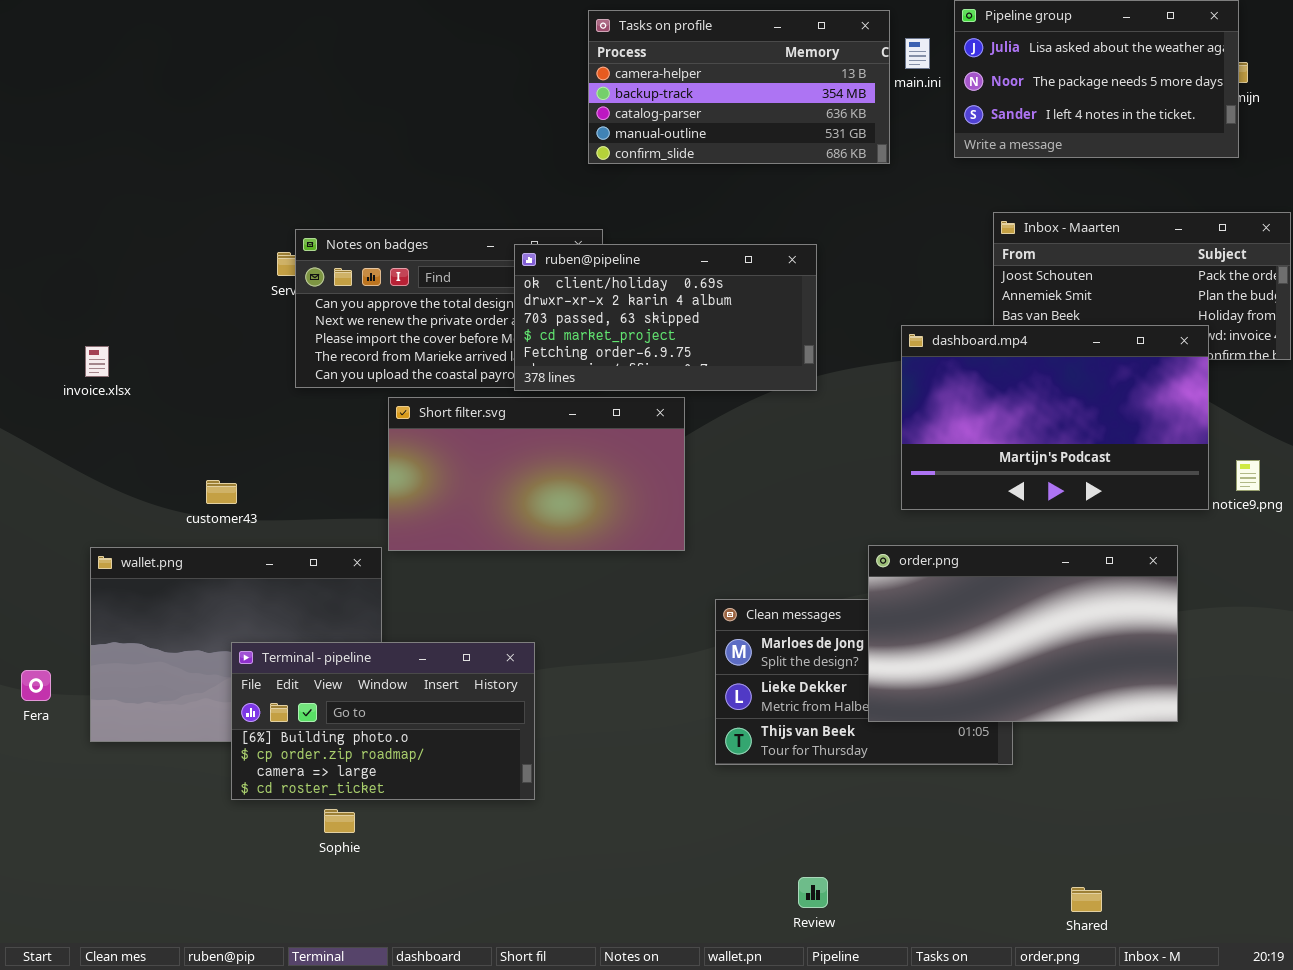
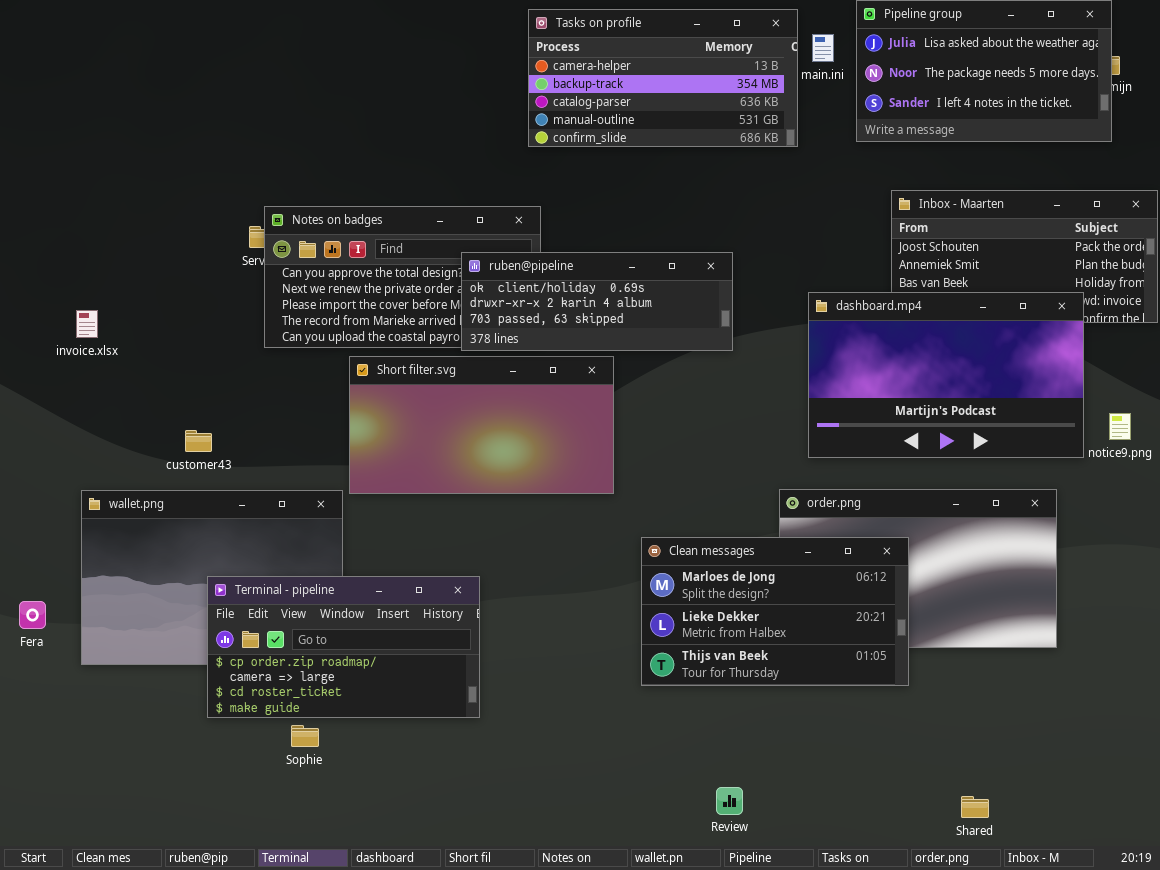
ruben@pipeline: [514,244,817,391] -> [461,252,733,351], resized
Clean messages: [715,599,1013,765] -> [641,537,909,686], raised
Terminal - pipeline: [231,642,535,800] -> [207,576,480,718], scrolled down 1 row

